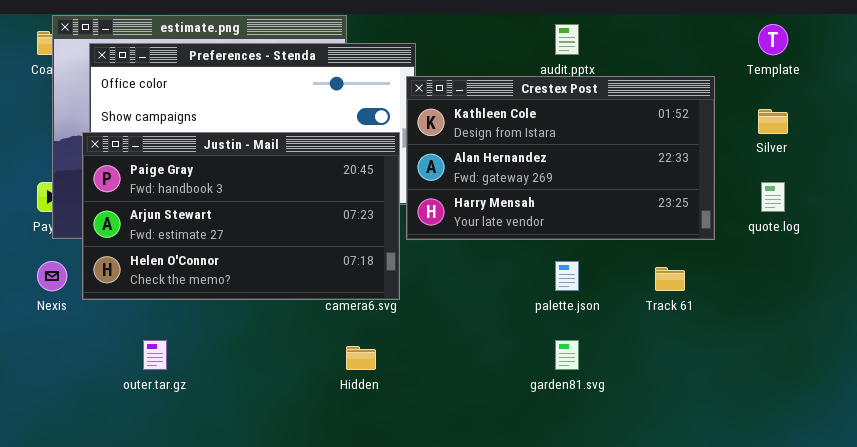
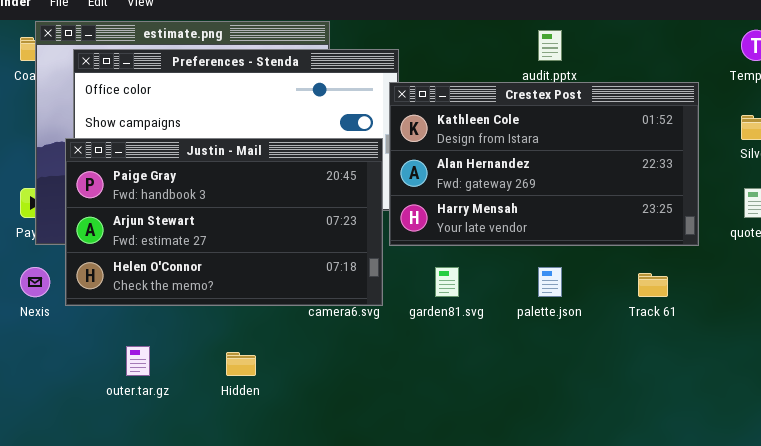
garden81.svg: [555,340,579,370] -> [435,267,459,297], moved
Hidden: [346,346,376,370] -> [226,352,256,376], moved

